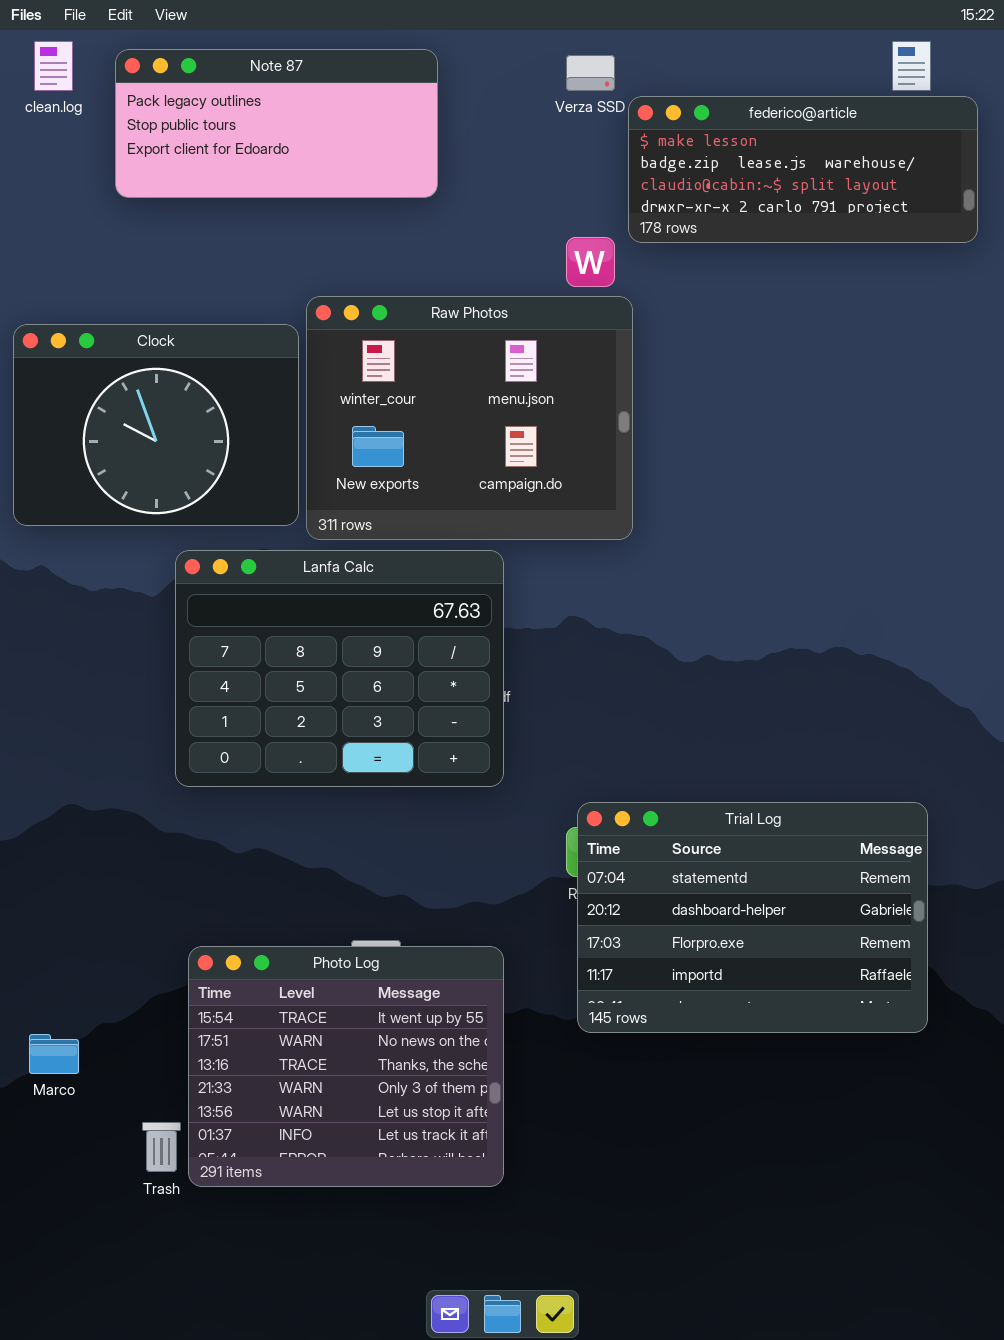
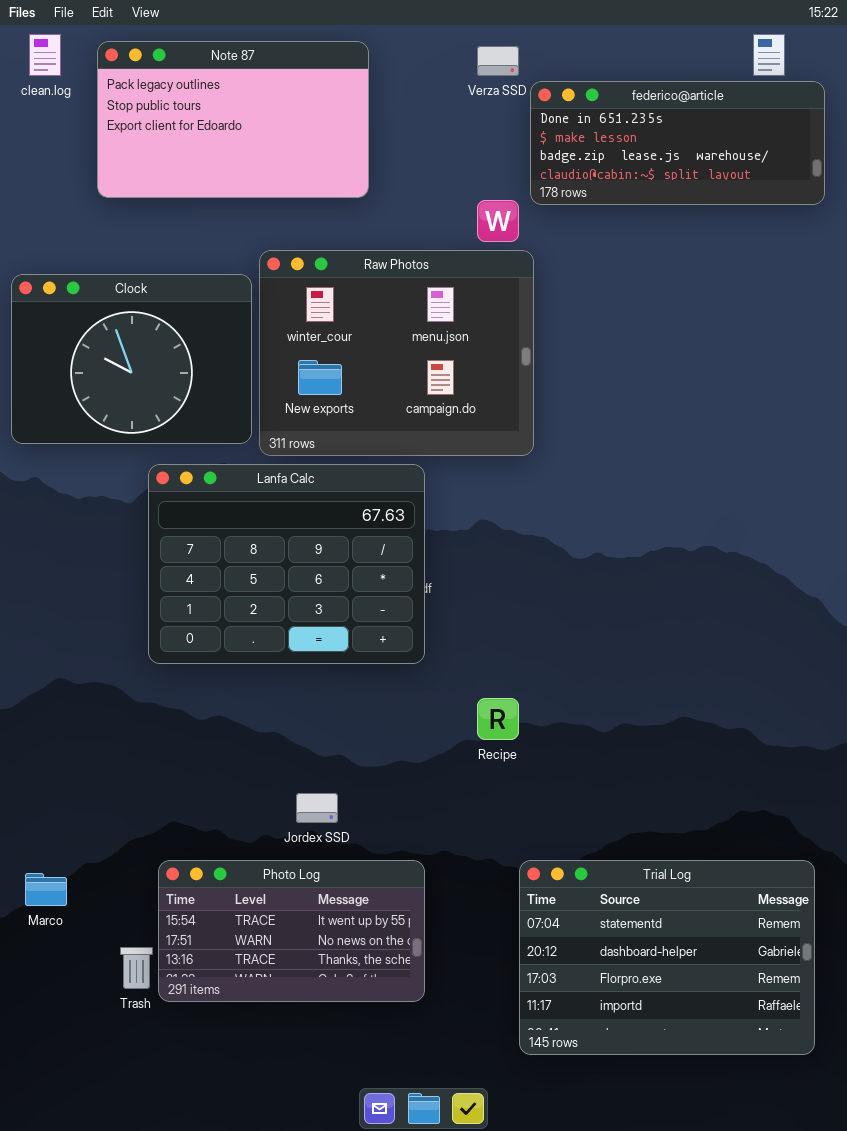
Note 87: [115,49,438,198] -> [97,41,369,198], resized
federico@article: [628,96,978,243] -> [530,81,825,205], scrolled up 1 row
Trial Log: [577,802,928,1033] -> [519,860,815,1055], moved
Photo Log: [188,946,504,1187] -> [158,860,425,1002], resized

